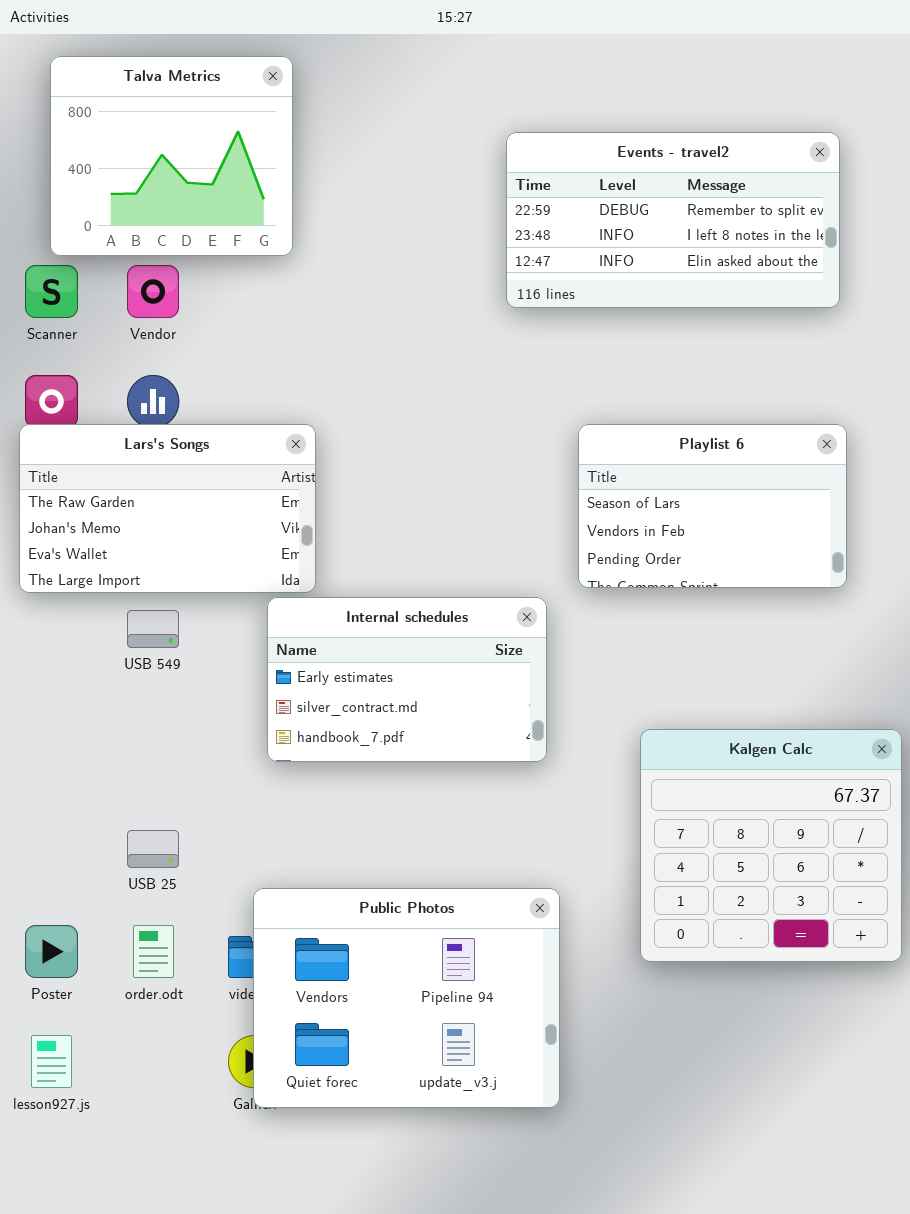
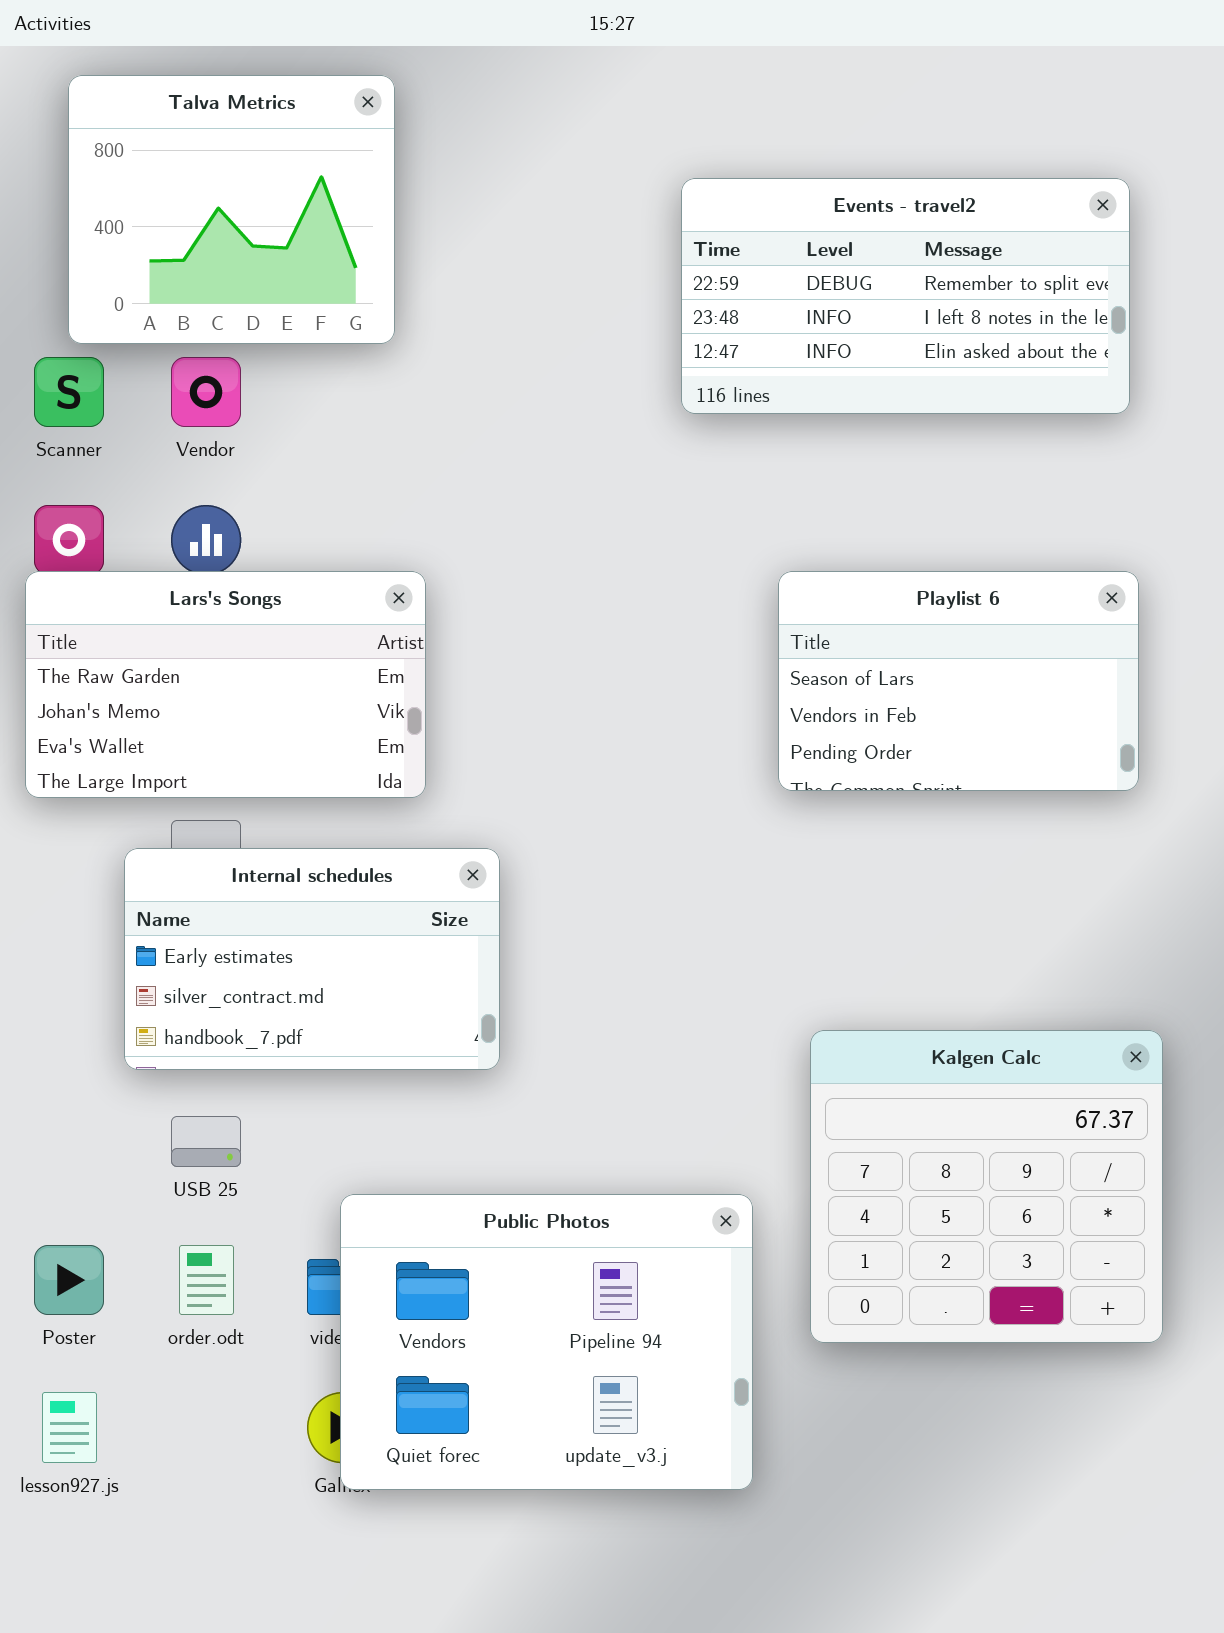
Internal schedules: [267,597,547,762] -> [124,848,500,1070], moved
Kalgen Calc: [640,729,902,962] -> [810,1030,1163,1343], moved

